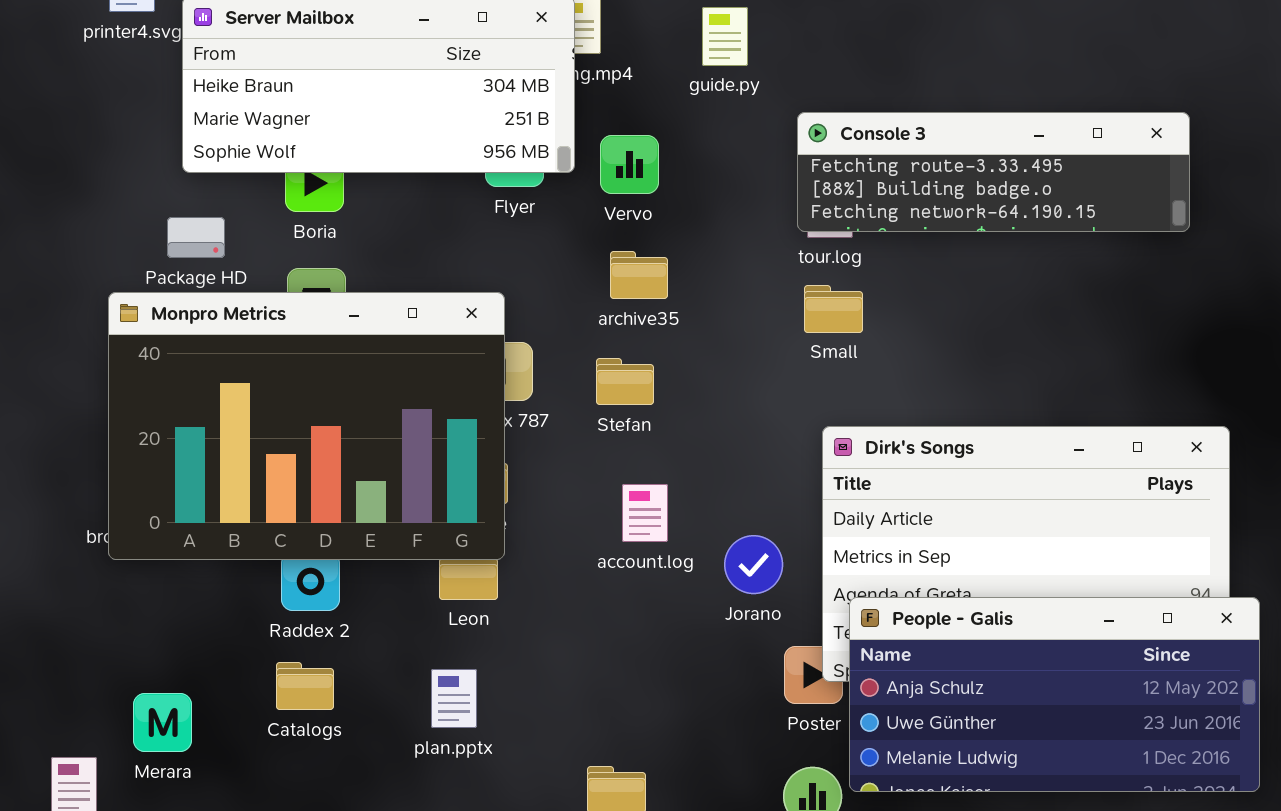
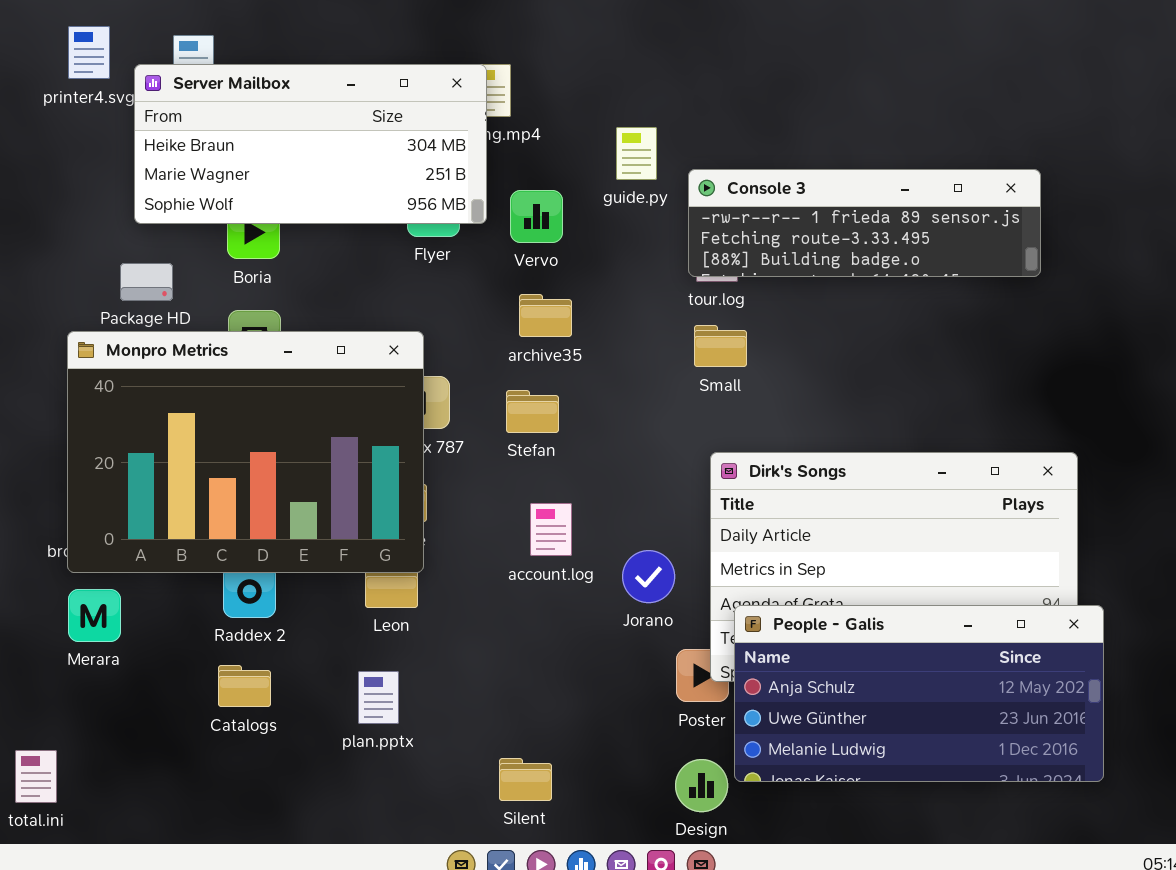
guide.py: [702,7,748,66] -> [616,127,657,180], moved
Console 3: [797,112,1190,232] -> [688,169,1041,277], scrolled up 1 row
Merara: [133,693,192,752] -> [68,589,121,642], moved

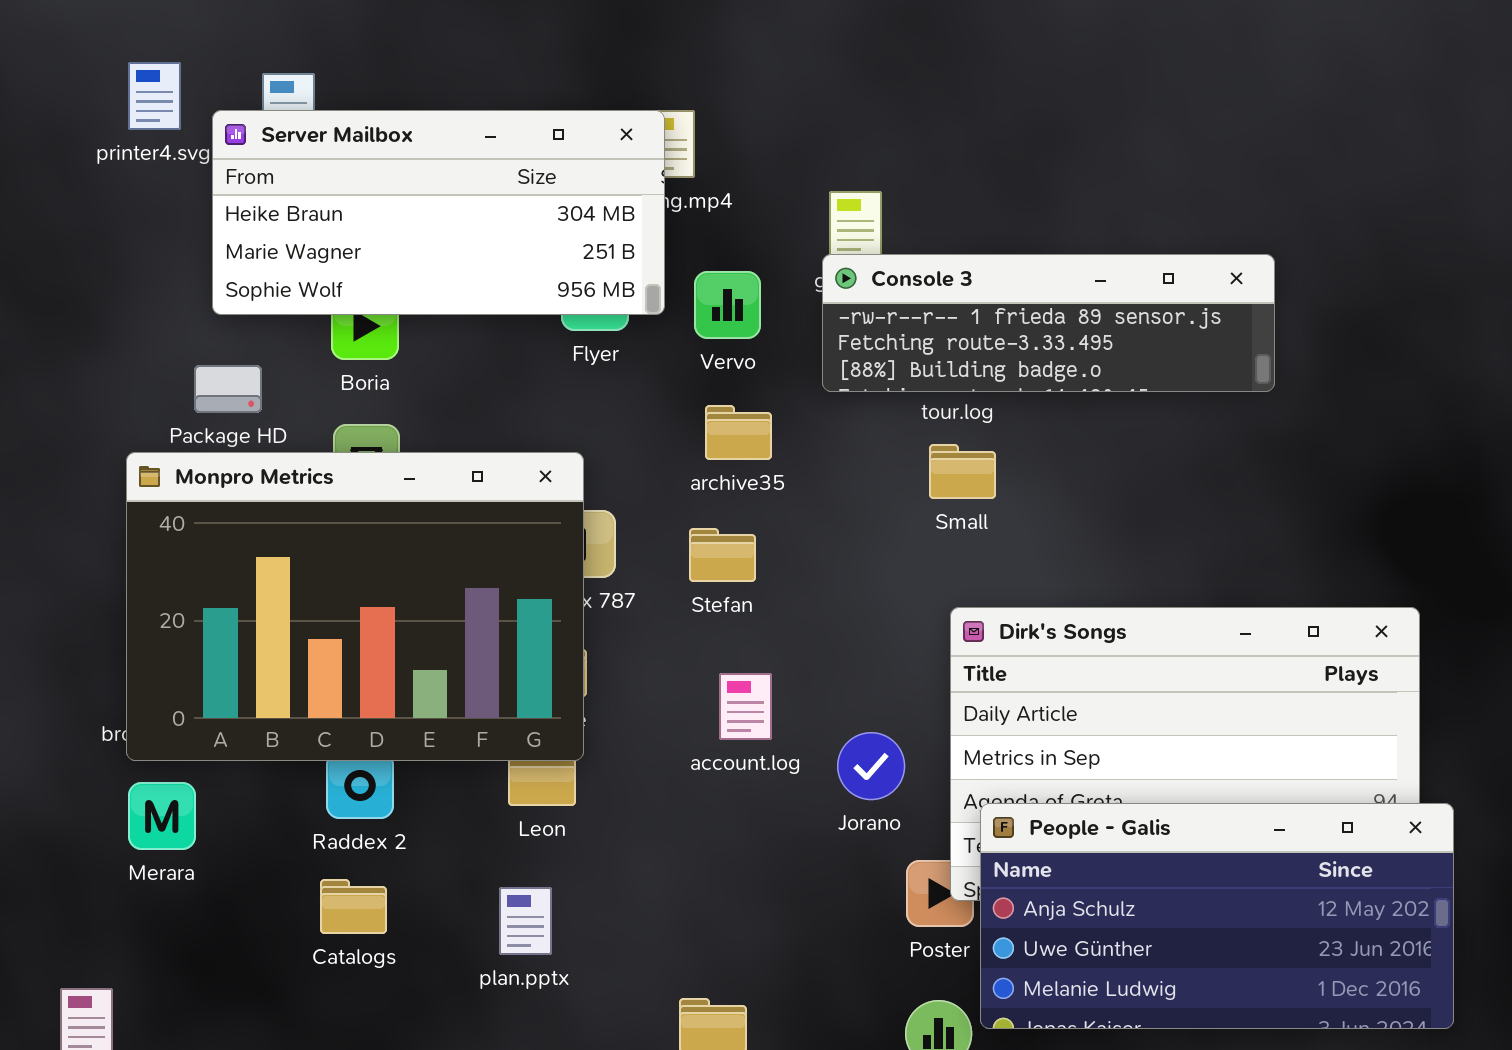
Console 3: [688,169,1041,277] -> [822,254,1275,392], moved

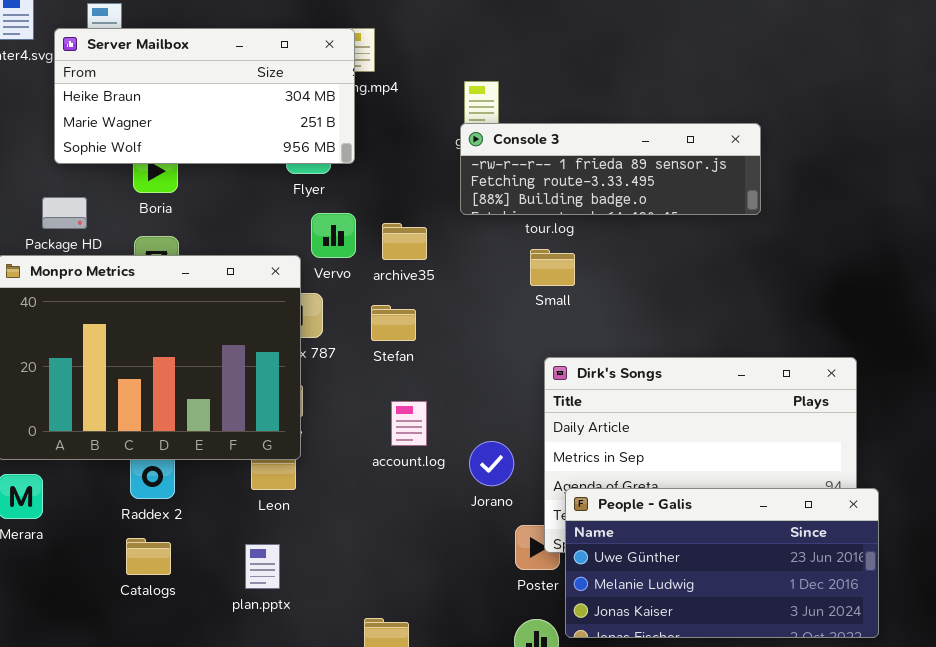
Vervo: [694,271,761,339] -> [311,213,356,258], moved
People - Galis: [980,803,1454,1029] -> [565,488,879,638], scrolled down 1 row

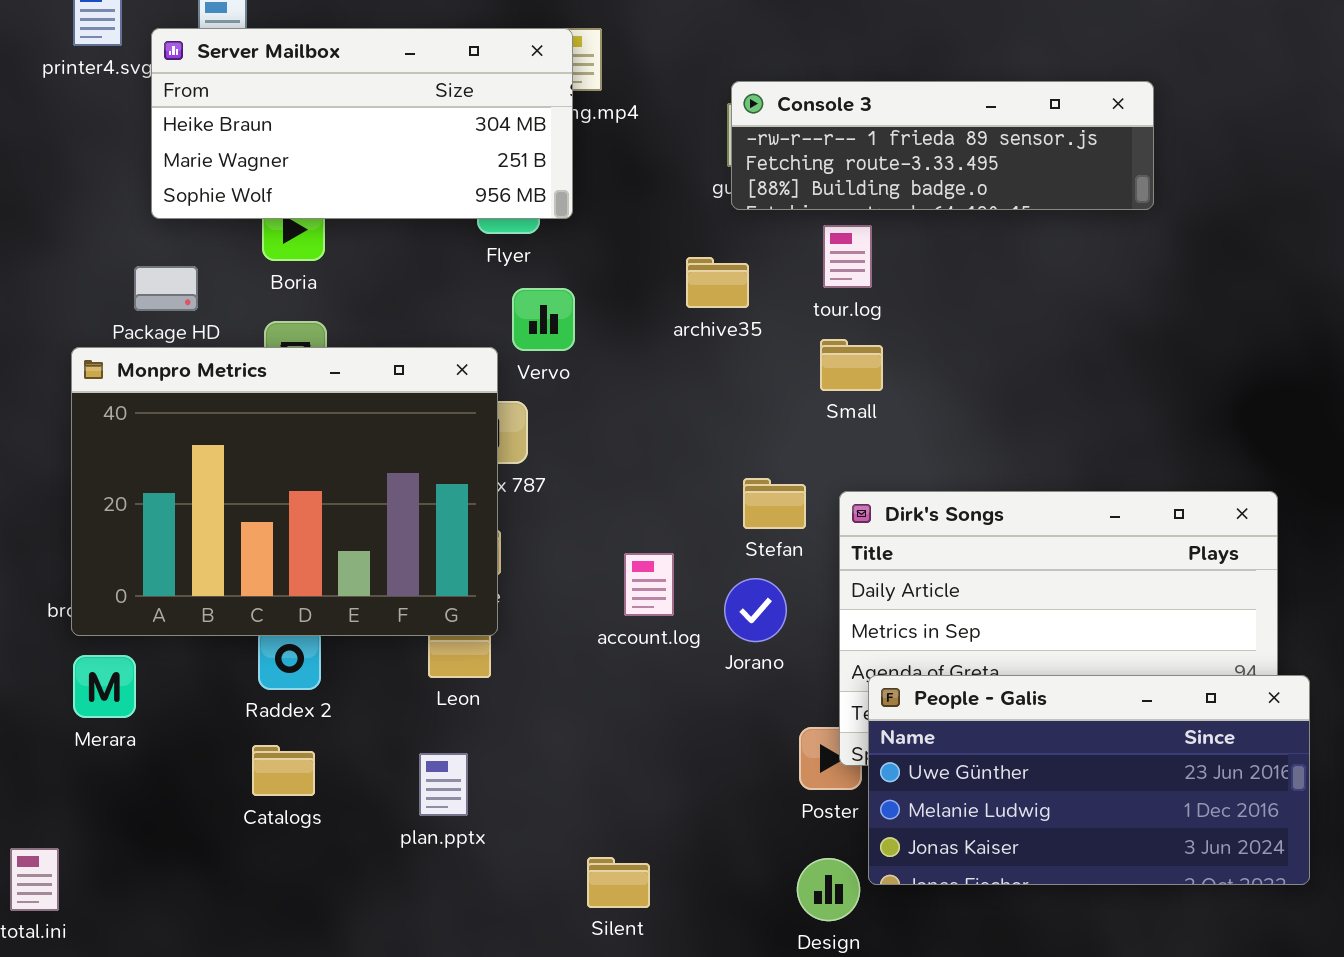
Console 3: [460,123,761,215] -> [731,81,1154,210], moved
archive35: [382,223,427,260] -> [686,257,749,308], moved
Stefan: [371,305,416,341] -> [743,478,806,529], moved
Jorano: [469,441,514,486] -> [724,578,787,642], moved

